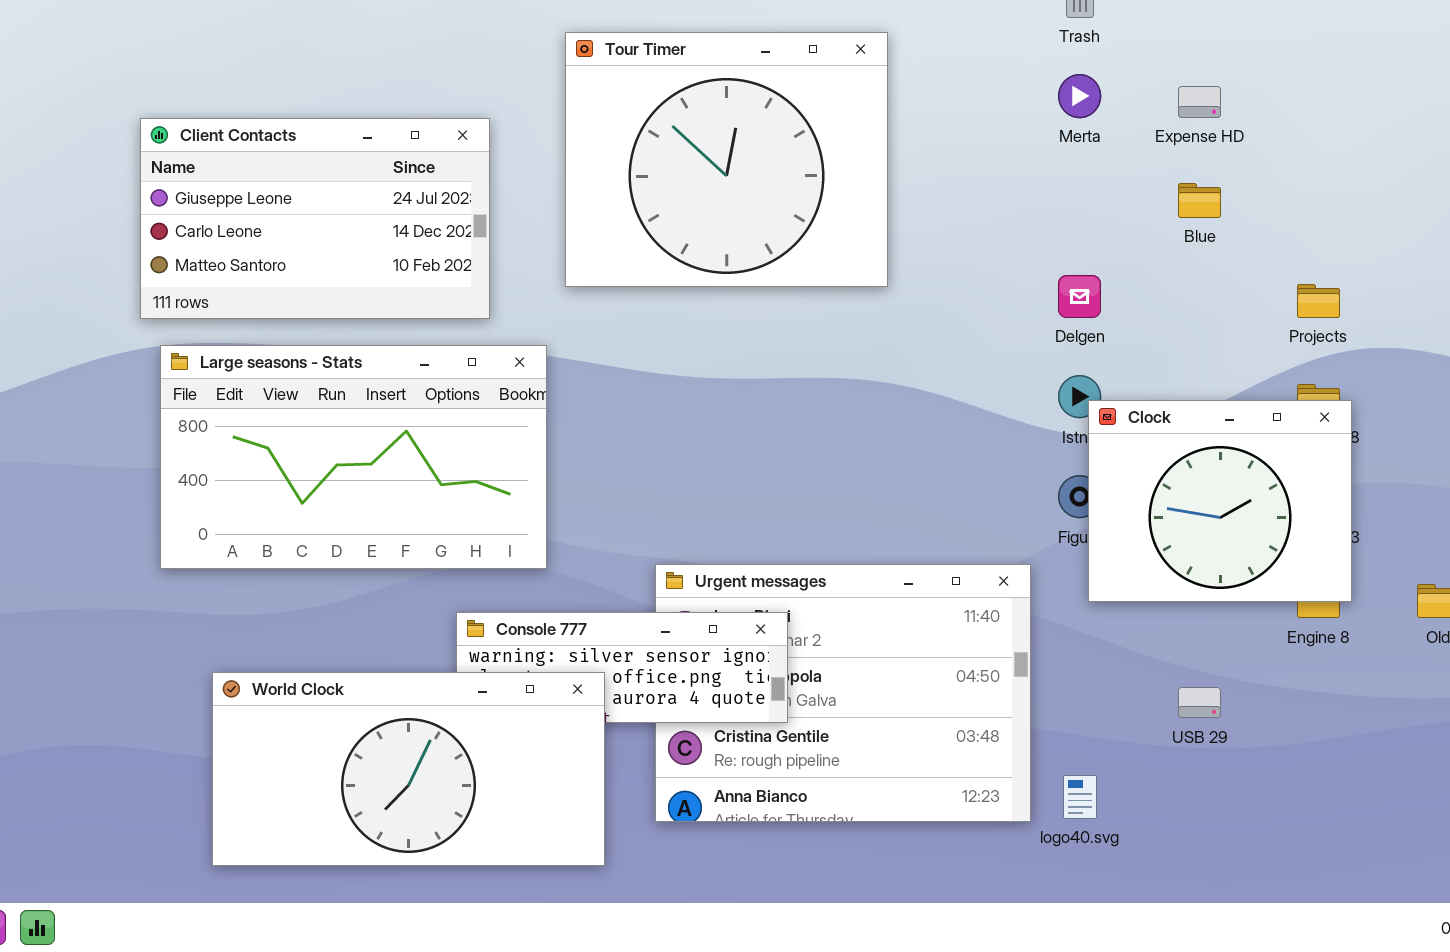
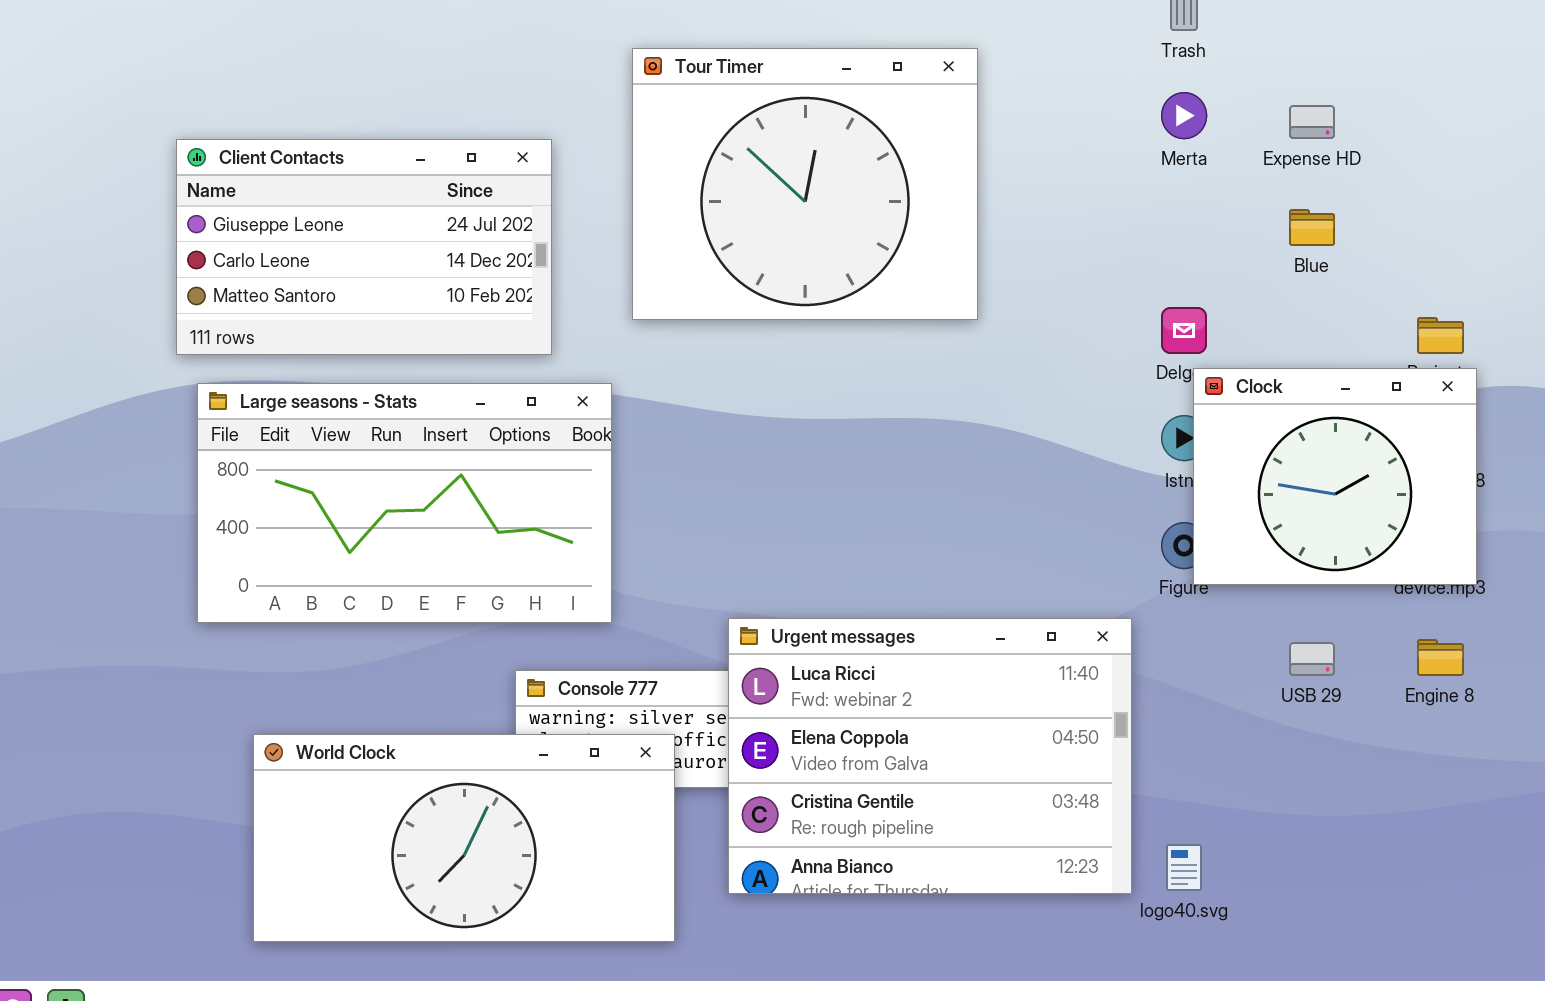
Clock: [1088,400,1352,602] -> [1193,368,1477,585], moved
Urgent messages: [655,564,1031,822] -> [728,618,1132,894], raised
USB 29: [1178,687,1221,718] -> [1289,642,1335,676], moved

